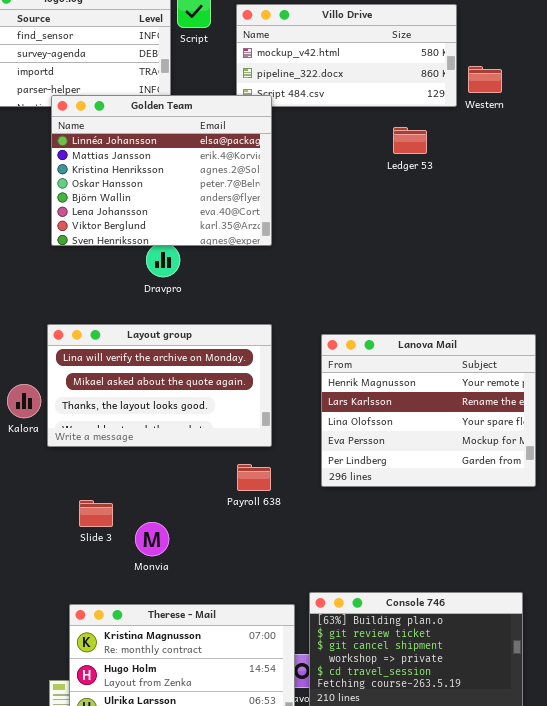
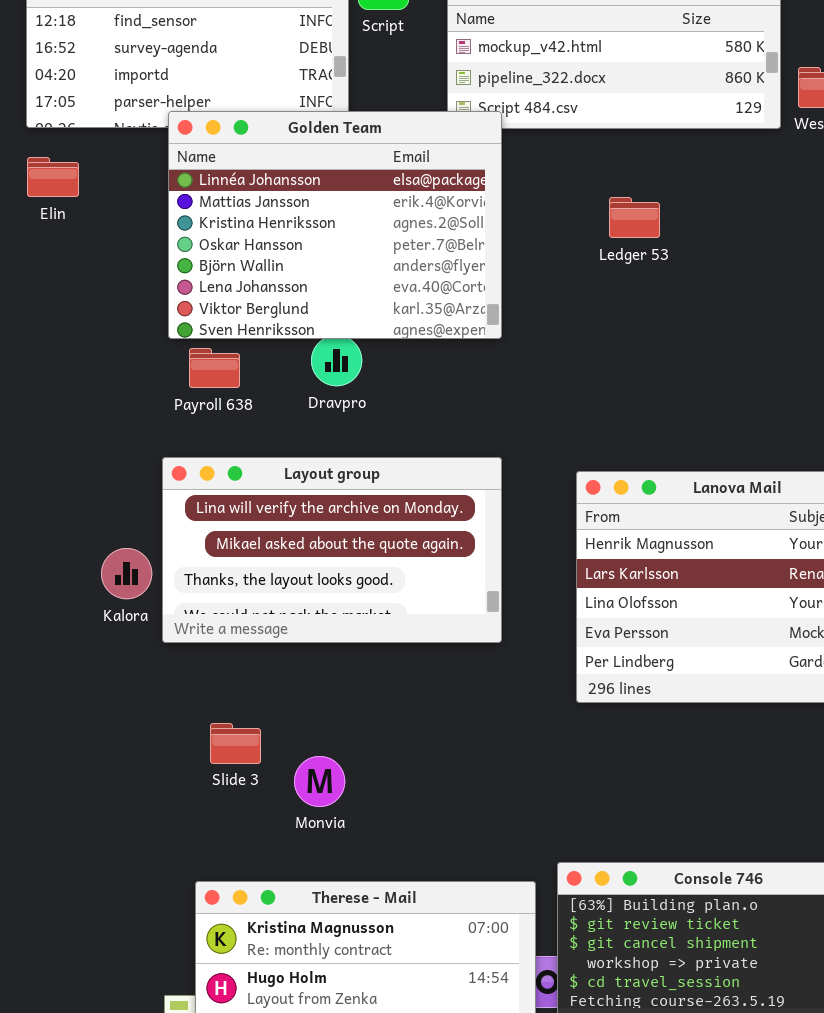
Ledger 53: [393,127,427,154] -> [609,197,660,238], moved
Payroll 638: [237,464,271,491] -> [189,348,240,388], moved

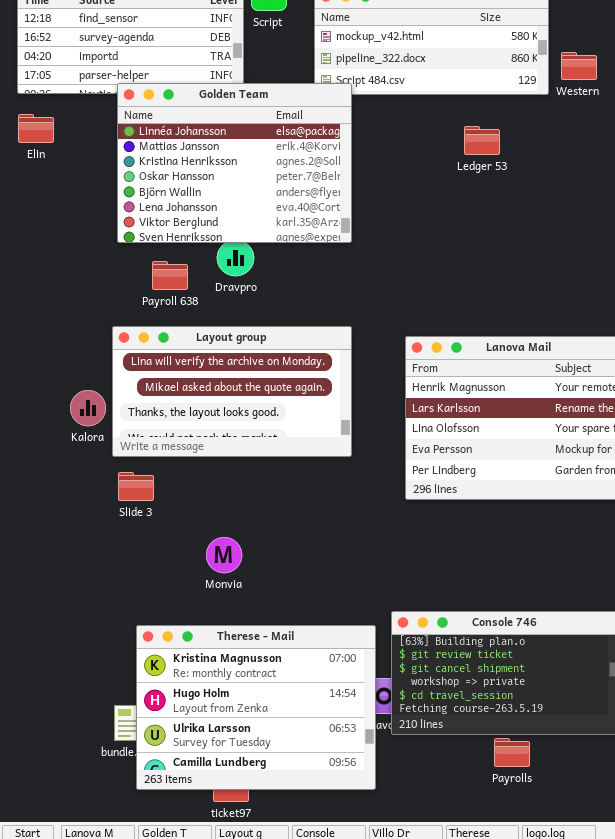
Ledger 53: [609,197,660,238] -> [464,126,500,155], moved
Payroll 638: [189,348,240,388] -> [152,261,188,290], moved
Slide 3: [210,723,261,764] -> [118,472,154,501], moved

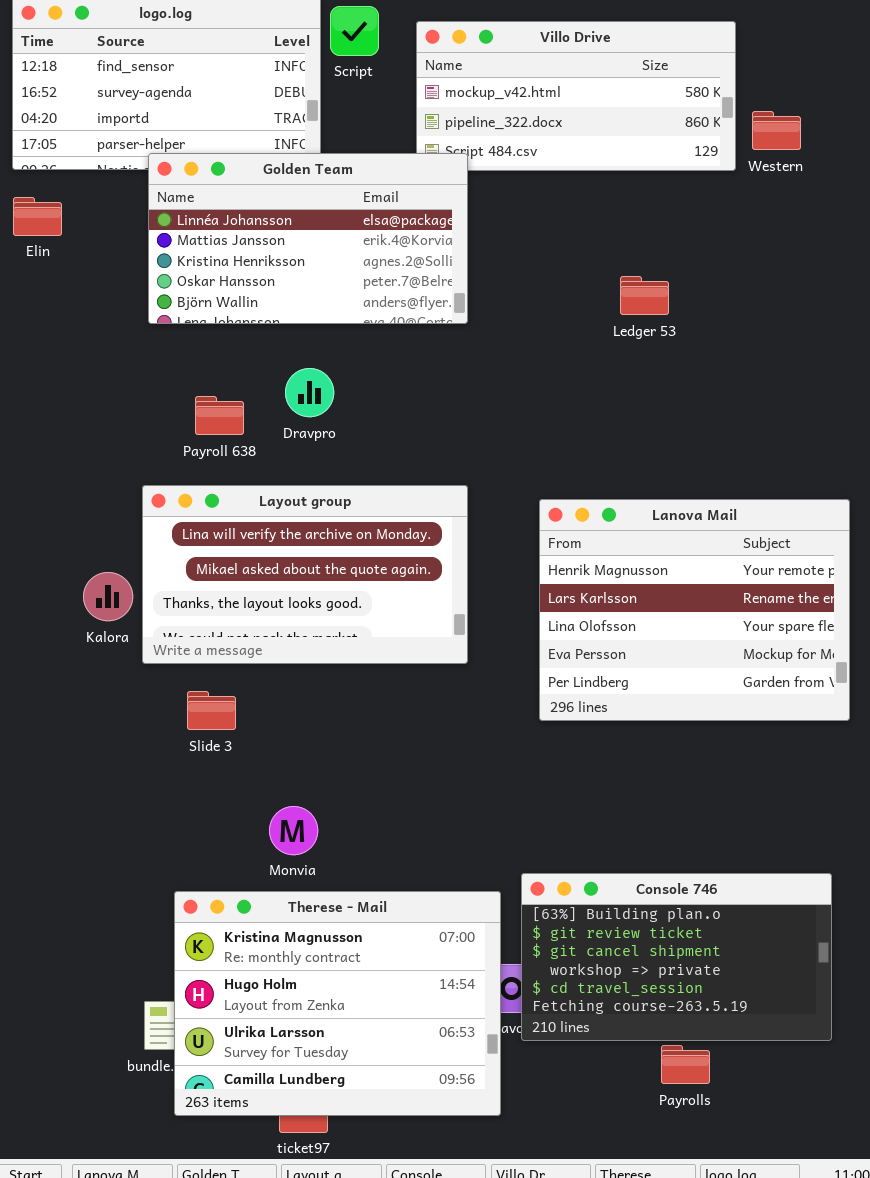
Golden Team: [117,83,352,243] -> [148,153,468,324], resized
Ledger 53: [464,126,500,155] -> [620,276,669,315], moved
Slide 3: [118,472,154,501] -> [187,691,236,730], moved
Monvia: [206,537,242,573] -> [269,806,318,855], moved

